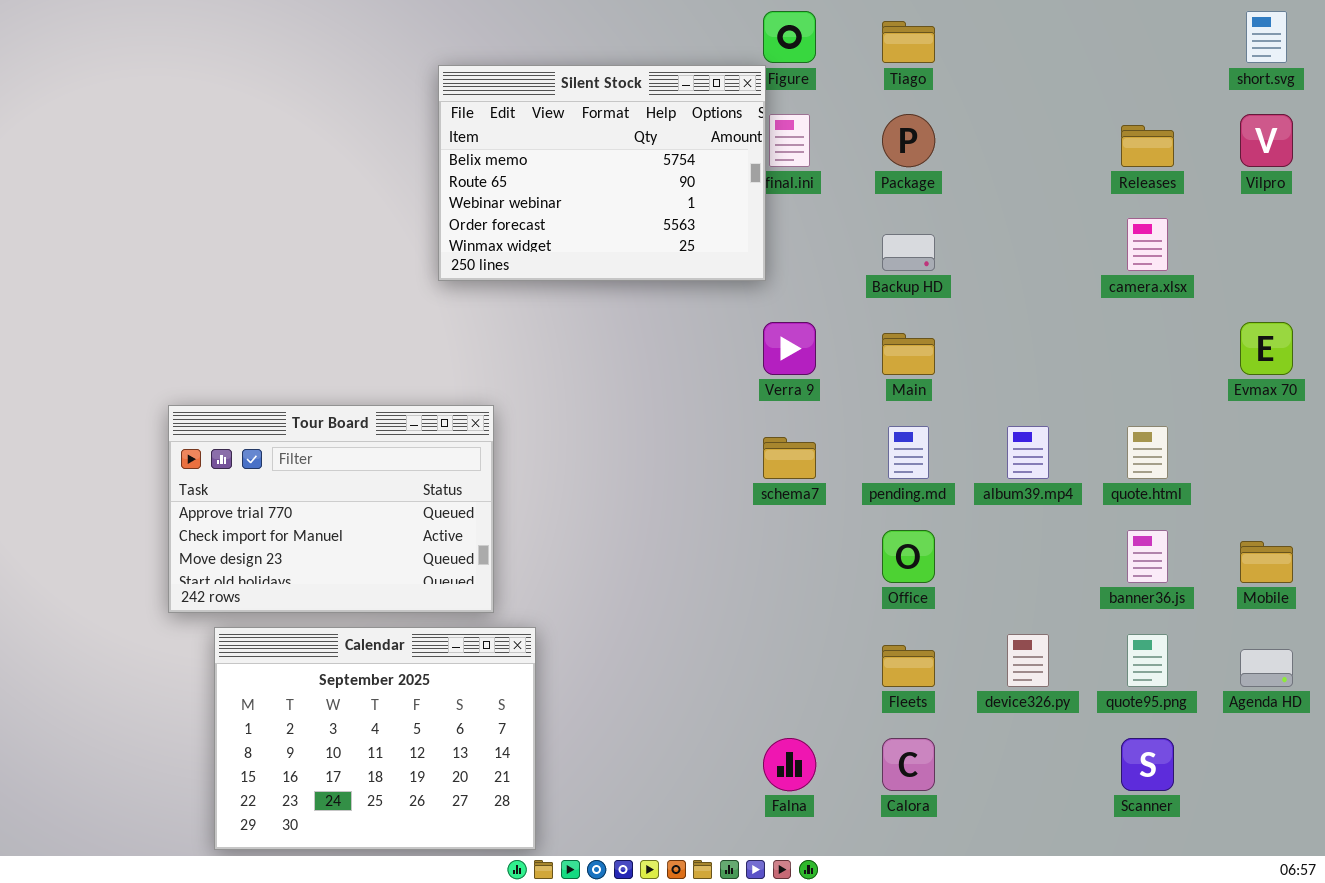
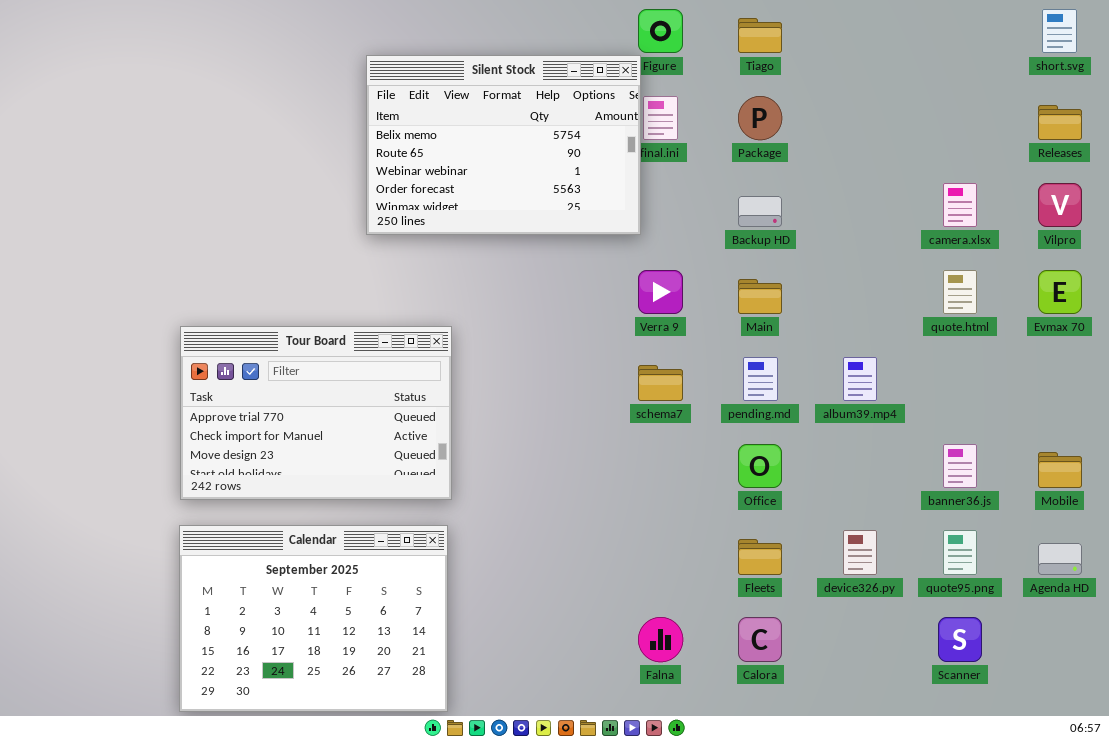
Vilpro: [1240,114,1293,167] -> [1038,183,1082,227], moved
Releases: [1121,125,1174,167] -> [1038,105,1082,140], moved
Tour Board: [168,405,494,613] -> [180,326,452,500], moved
quote.html: [1127,426,1168,479] -> [943,270,977,314], moved

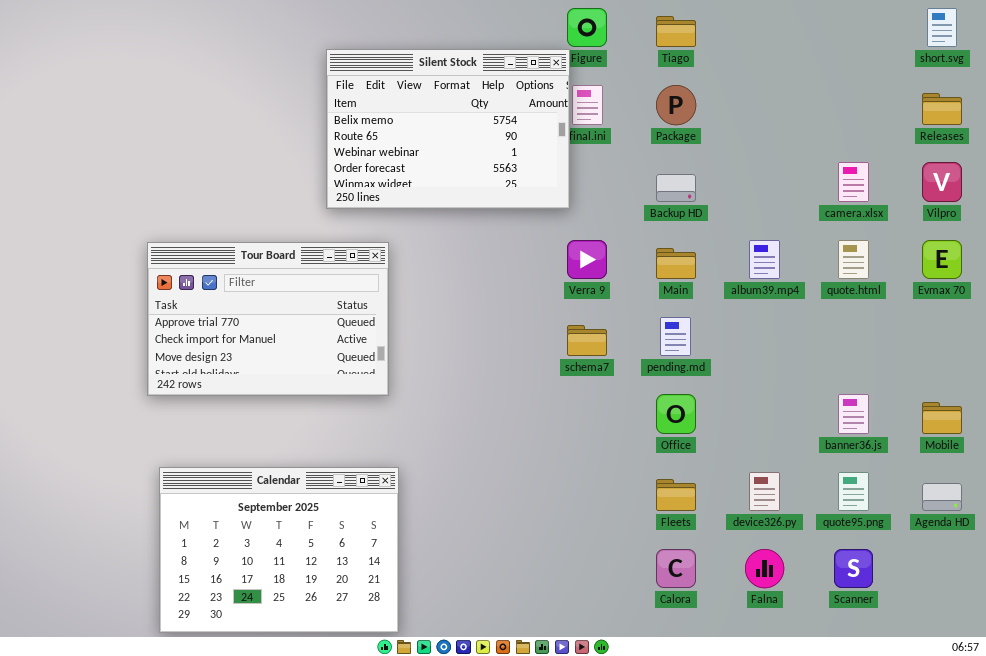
Tour Board: [180,326,452,500] -> [147,242,389,396], moved
album39.mp4: [843,357,877,401] -> [749,240,780,279], moved
Falna: [638,617,683,662] -> [745,549,784,588], moved

